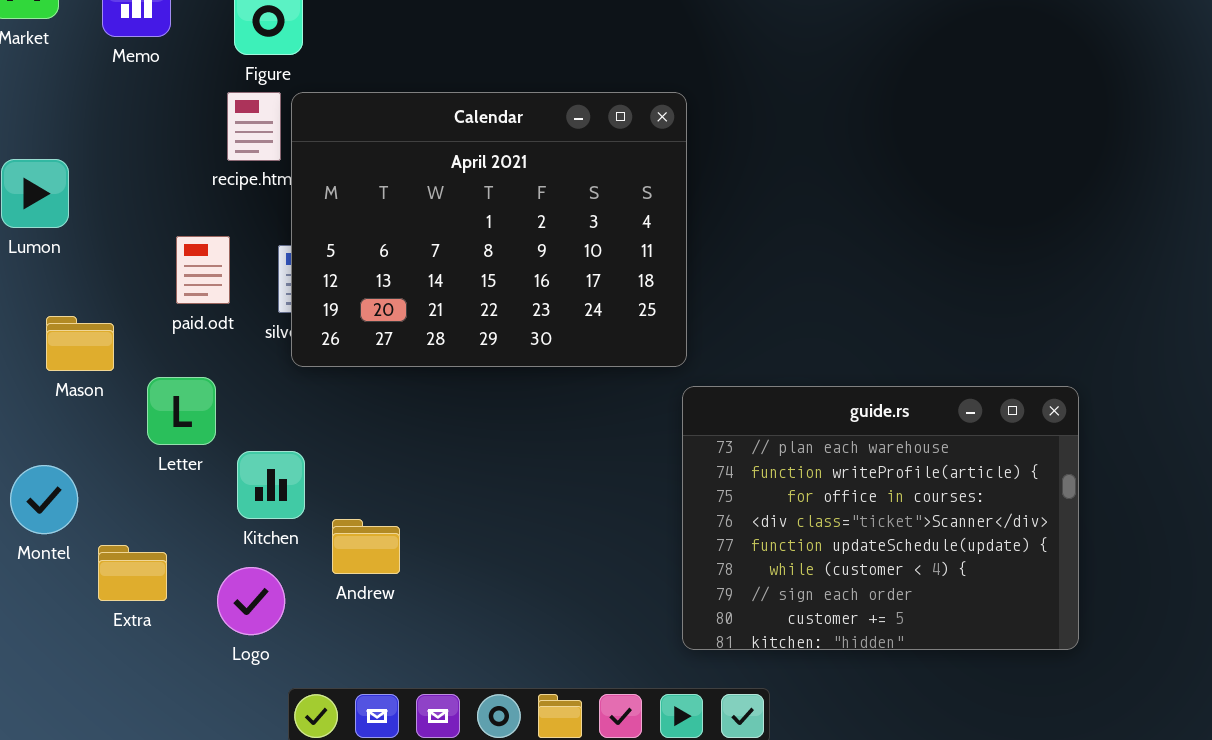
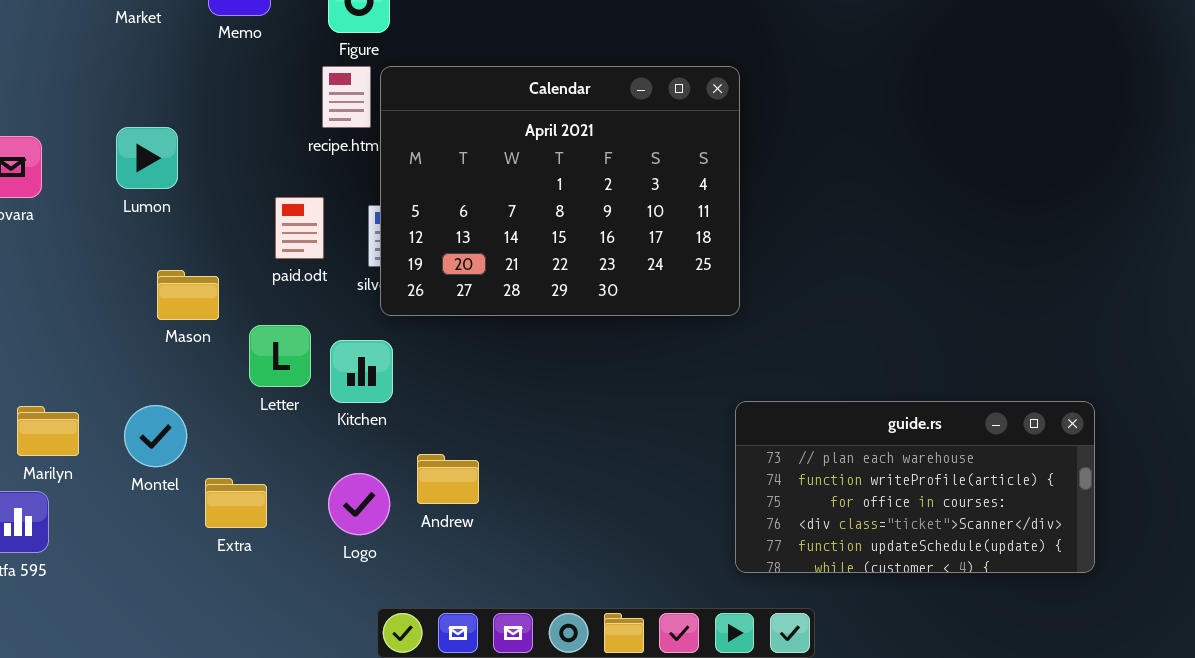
guide.rs: [682,386,1079,650] -> [735,401,1095,573], resized
Kitchen: [237,451,305,519] -> [330,340,393,403], moved
Logo: [217,567,285,635] -> [328,473,390,535], moved

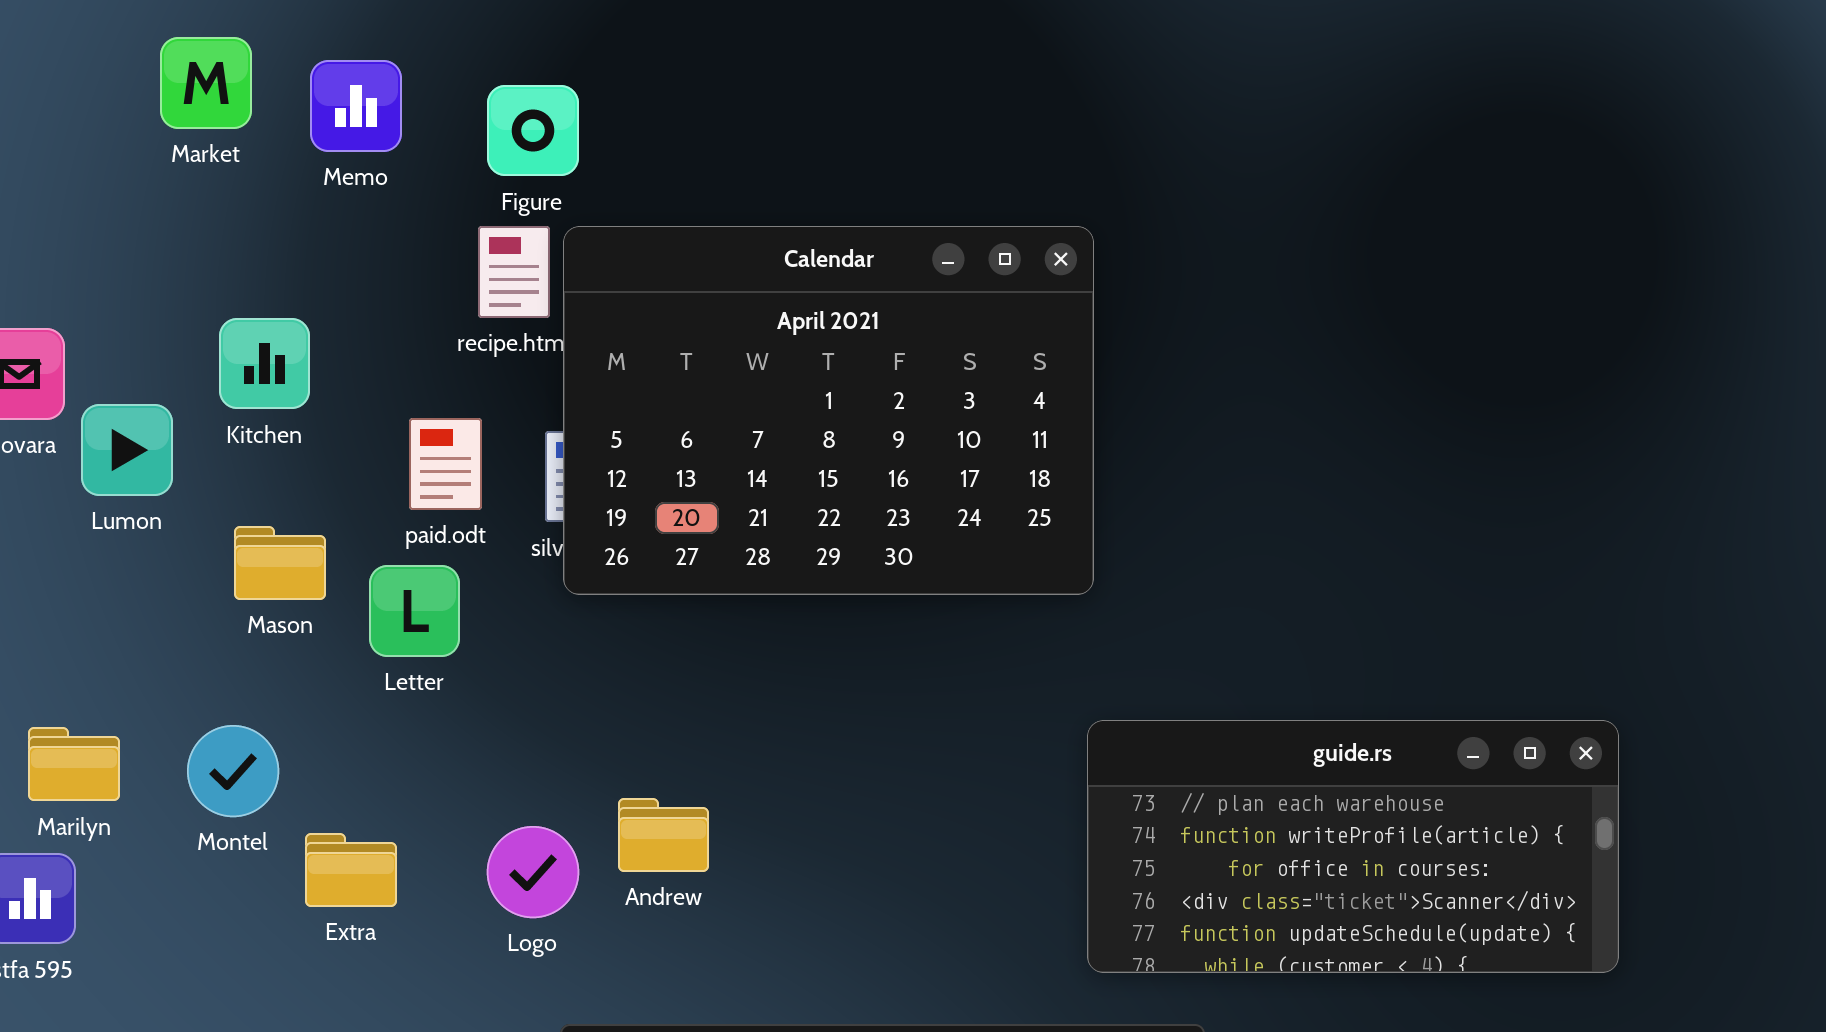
Lumon: [116,127,178,189] -> [81,404,173,496], moved
Letter: [249,325,311,387] -> [369,565,460,657], moved
Kitchen: [330,340,393,403] -> [219,318,310,409], moved

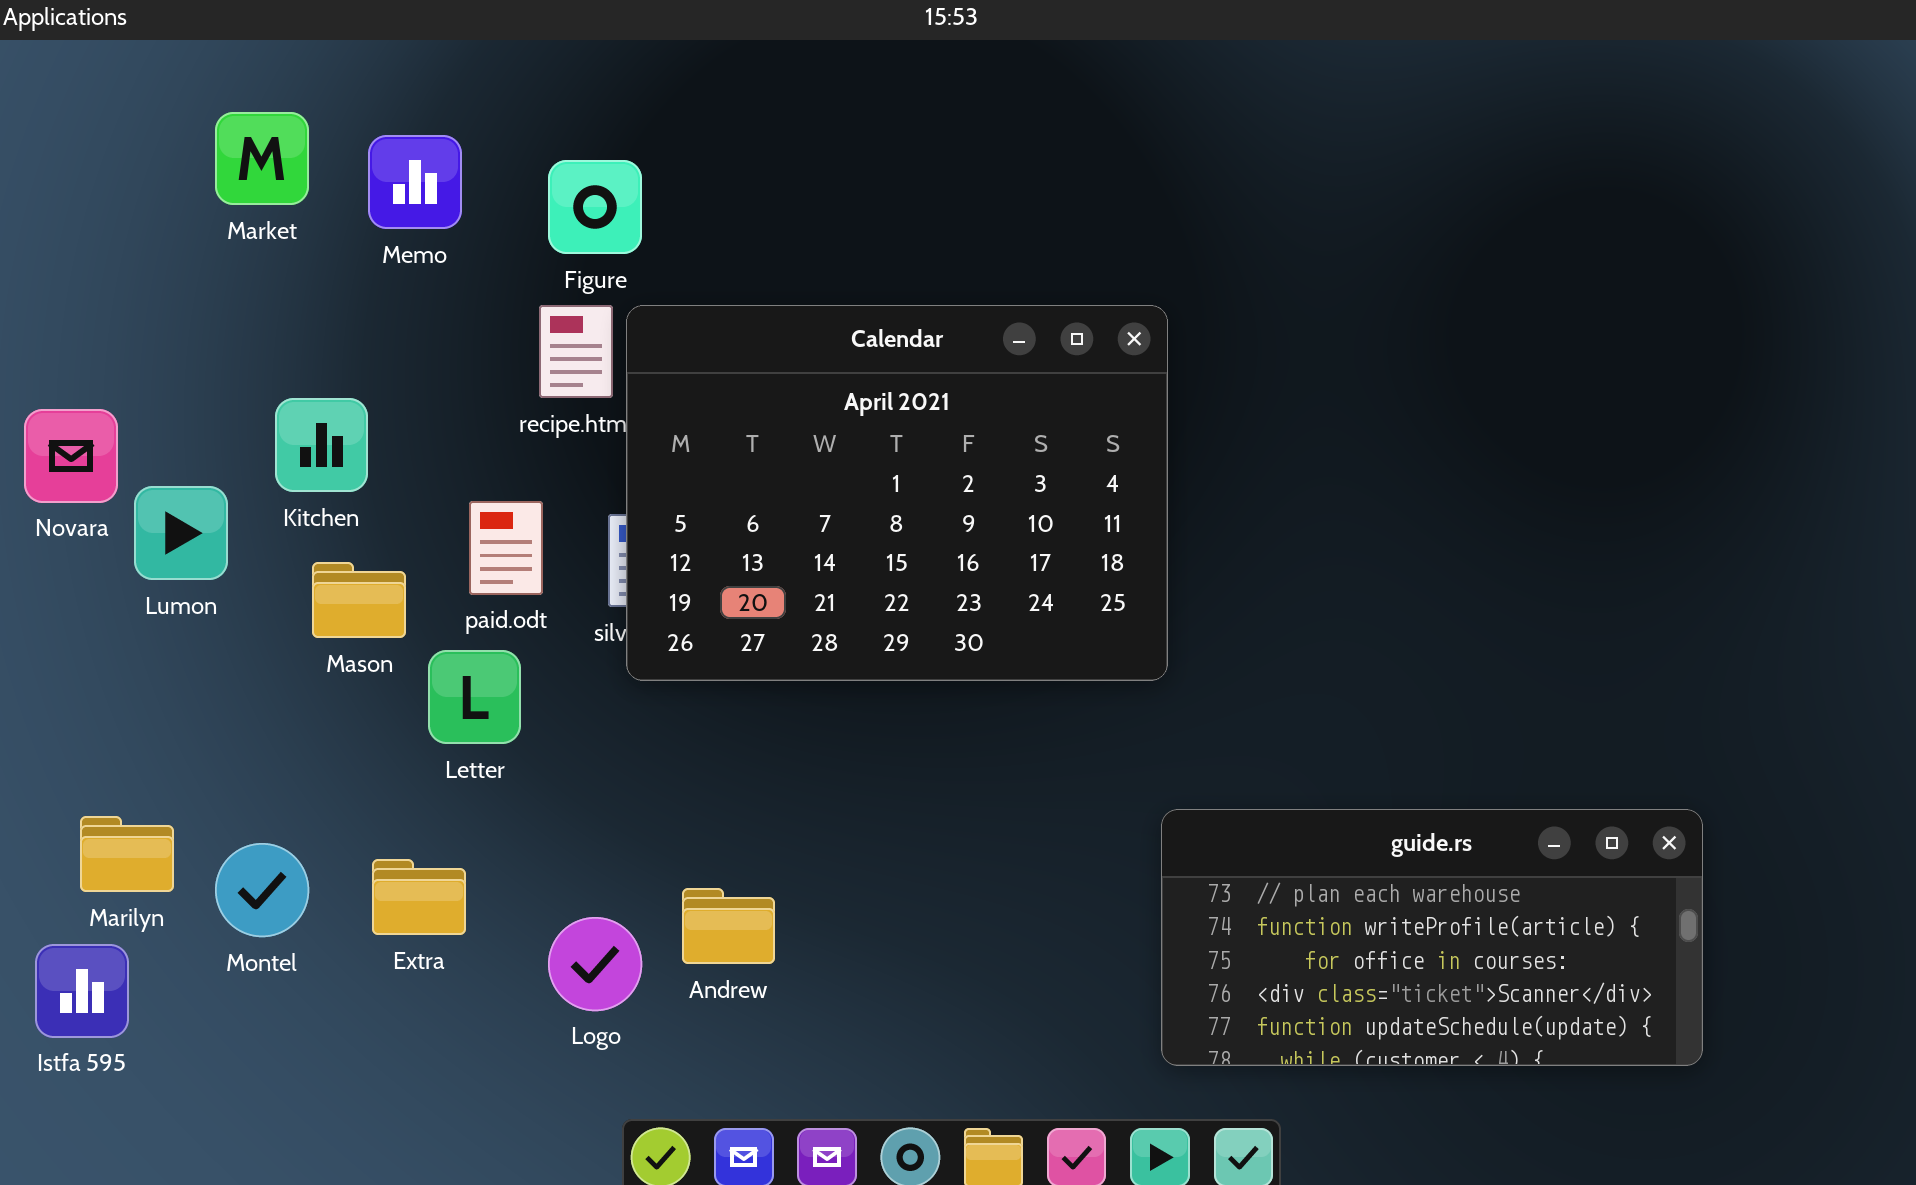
Mason: [234,526,326,600] -> [312,562,406,638], moved
Montel: [187,725,279,817] -> [215,843,309,937], moved
Extra: [305,833,397,907] -> [372,859,466,935], moved

